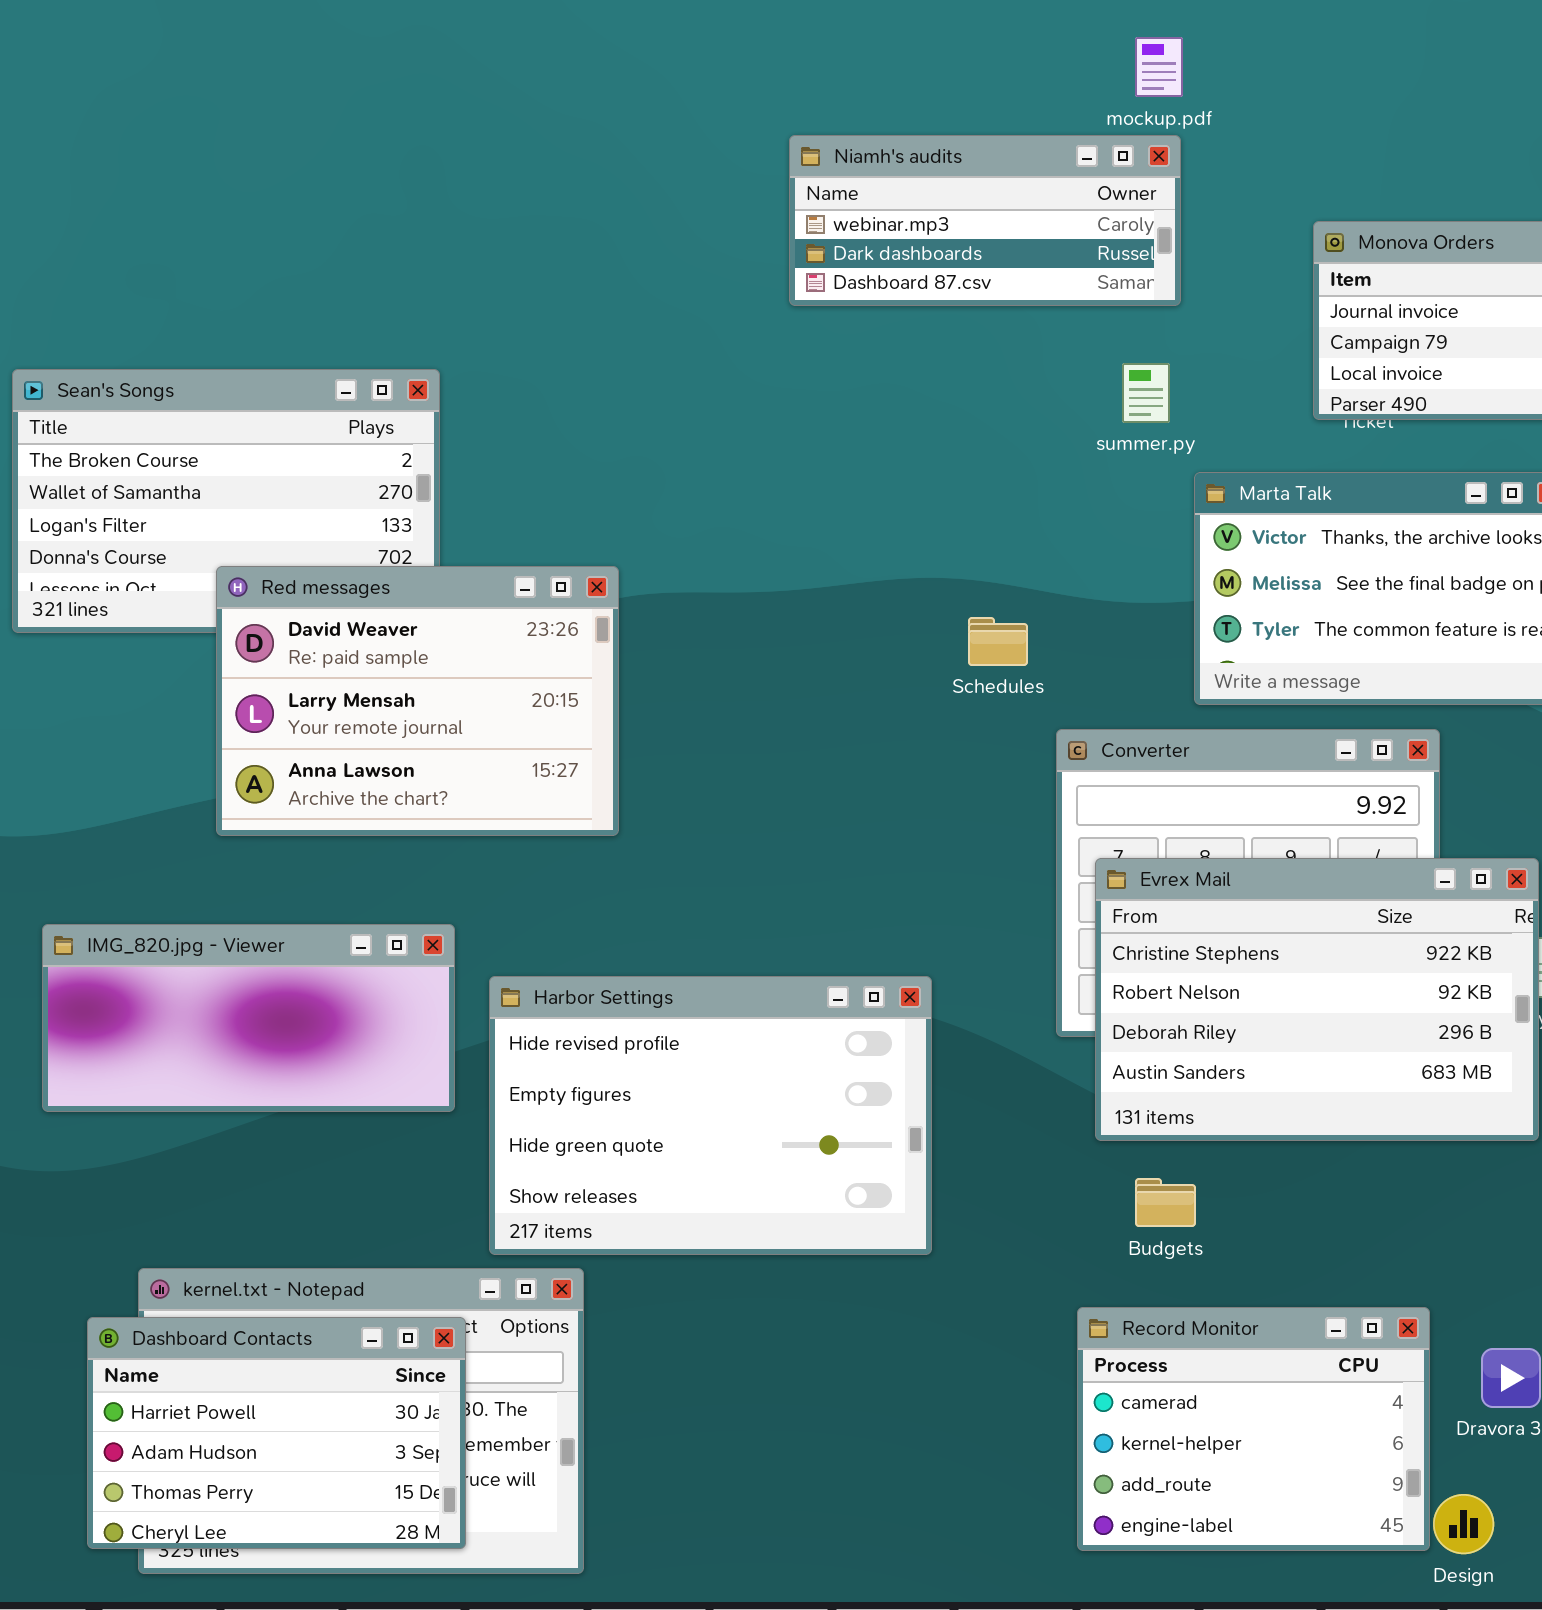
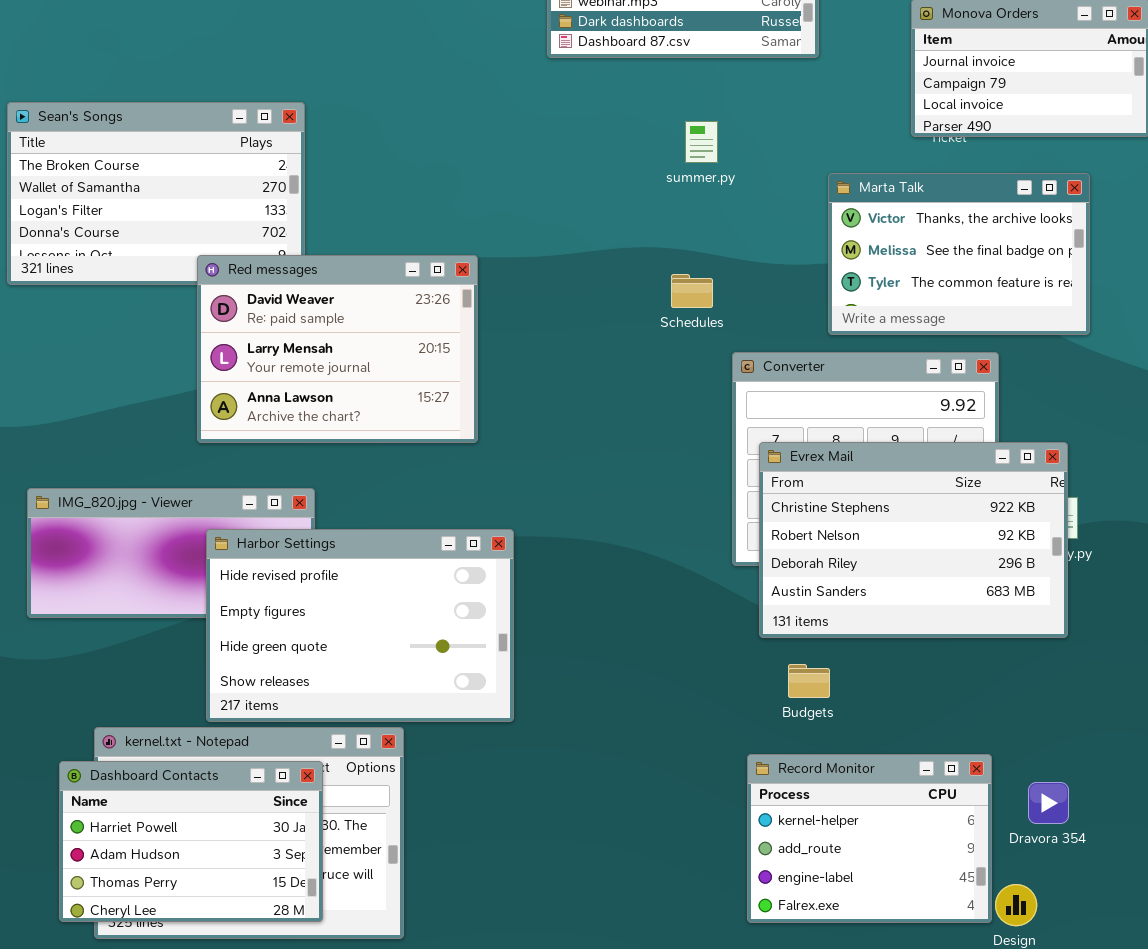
summer.py: [1122,363,1170,423] -> [685,121,718,163], moved
Red messages: [216,566,619,836] -> [197,255,478,443], moved
Harbor Settings: [489,976,932,1255] -> [206,529,514,722], moved
Record Monitor: [1077,1307,1430,1551] -> [747,754,992,923], scrolled down 1 row

